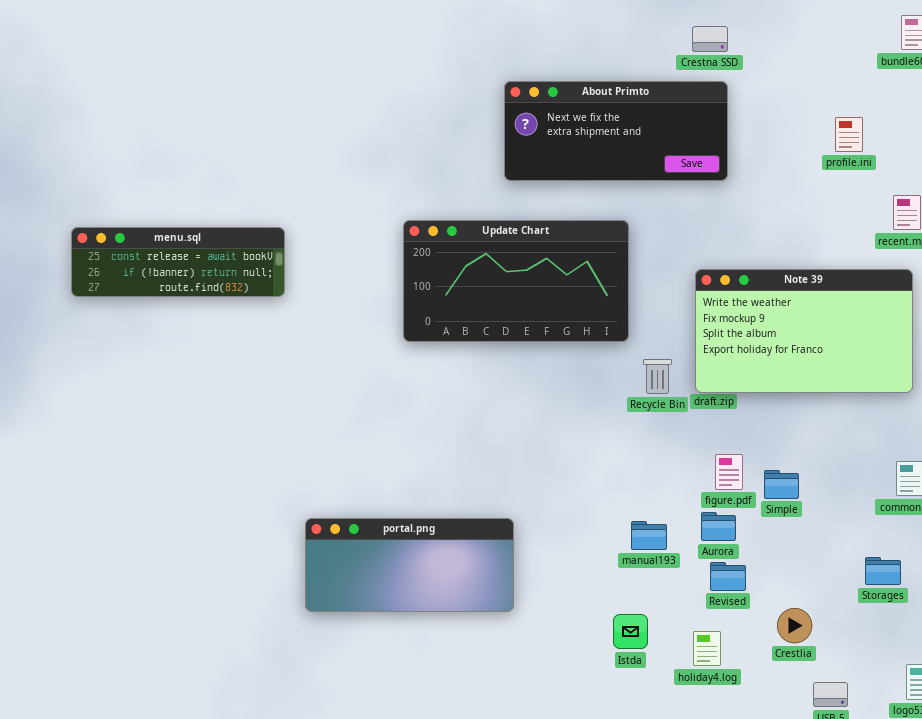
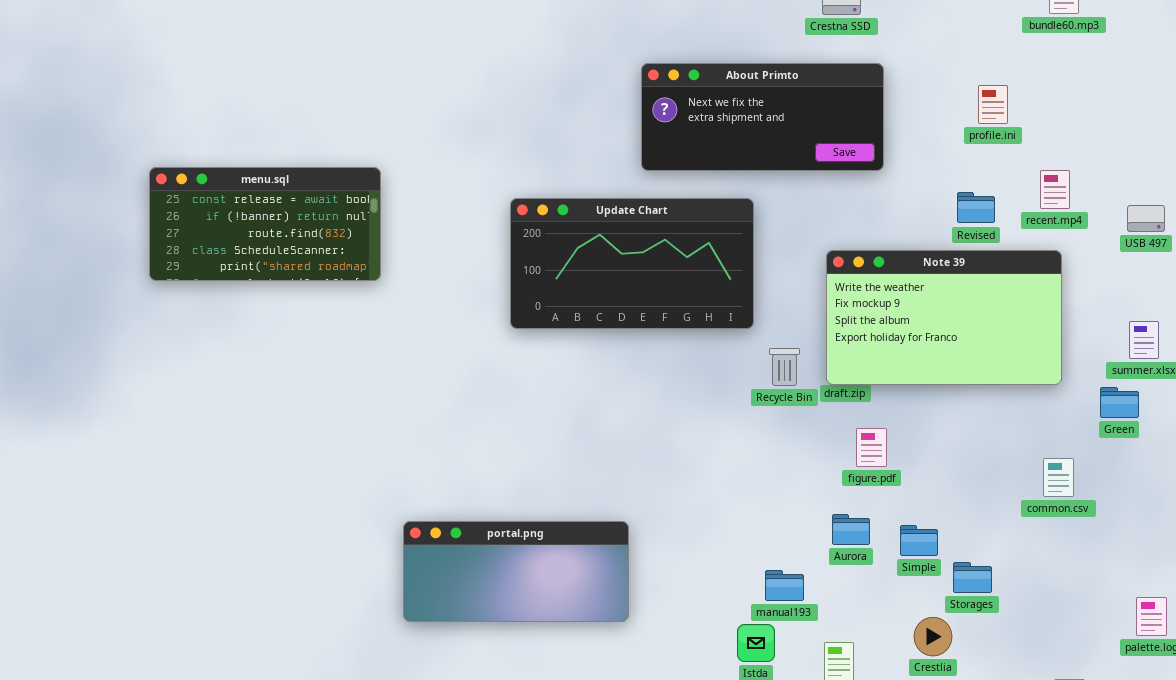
About Primto: [504,81,728,181] -> [641,63,884,171], moved
menu.sql: [71,227,285,297] -> [149,167,381,281], resized
figure.pdf: [715,454,743,490] -> [856,428,887,467], moved
Simple: [764,470,799,499] -> [900,525,938,556], moved
manual193: [631,521,667,550] -> [765,570,804,601], moved
Storages: [865,557,901,585] -> [953,562,992,593], moved
Revised: [710,562,746,591] -> [957,192,995,223], moved

